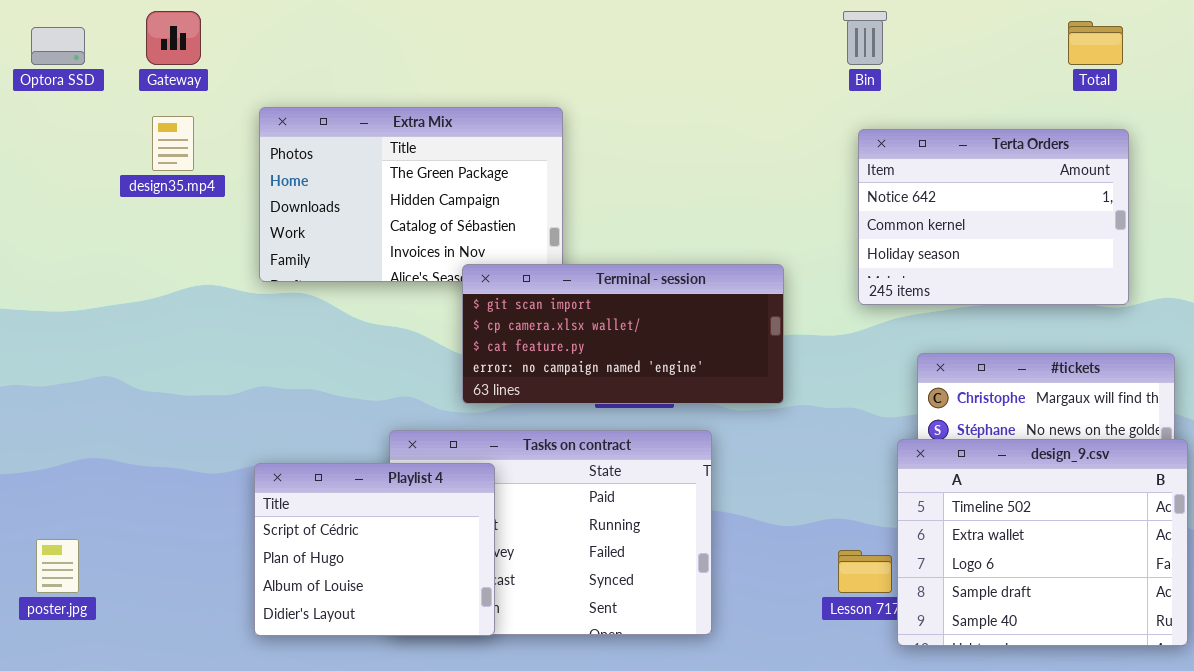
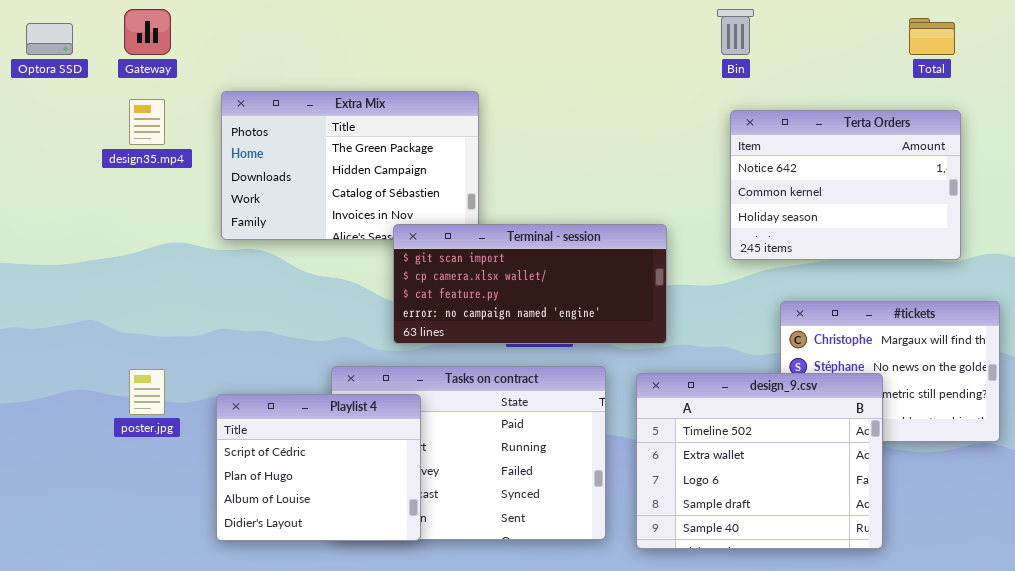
design_9.csv: [897,439,1188,646] -> [636,373,883,549], moved
poster.jpg: [36,539,79,593] -> [129,369,165,415], moved

